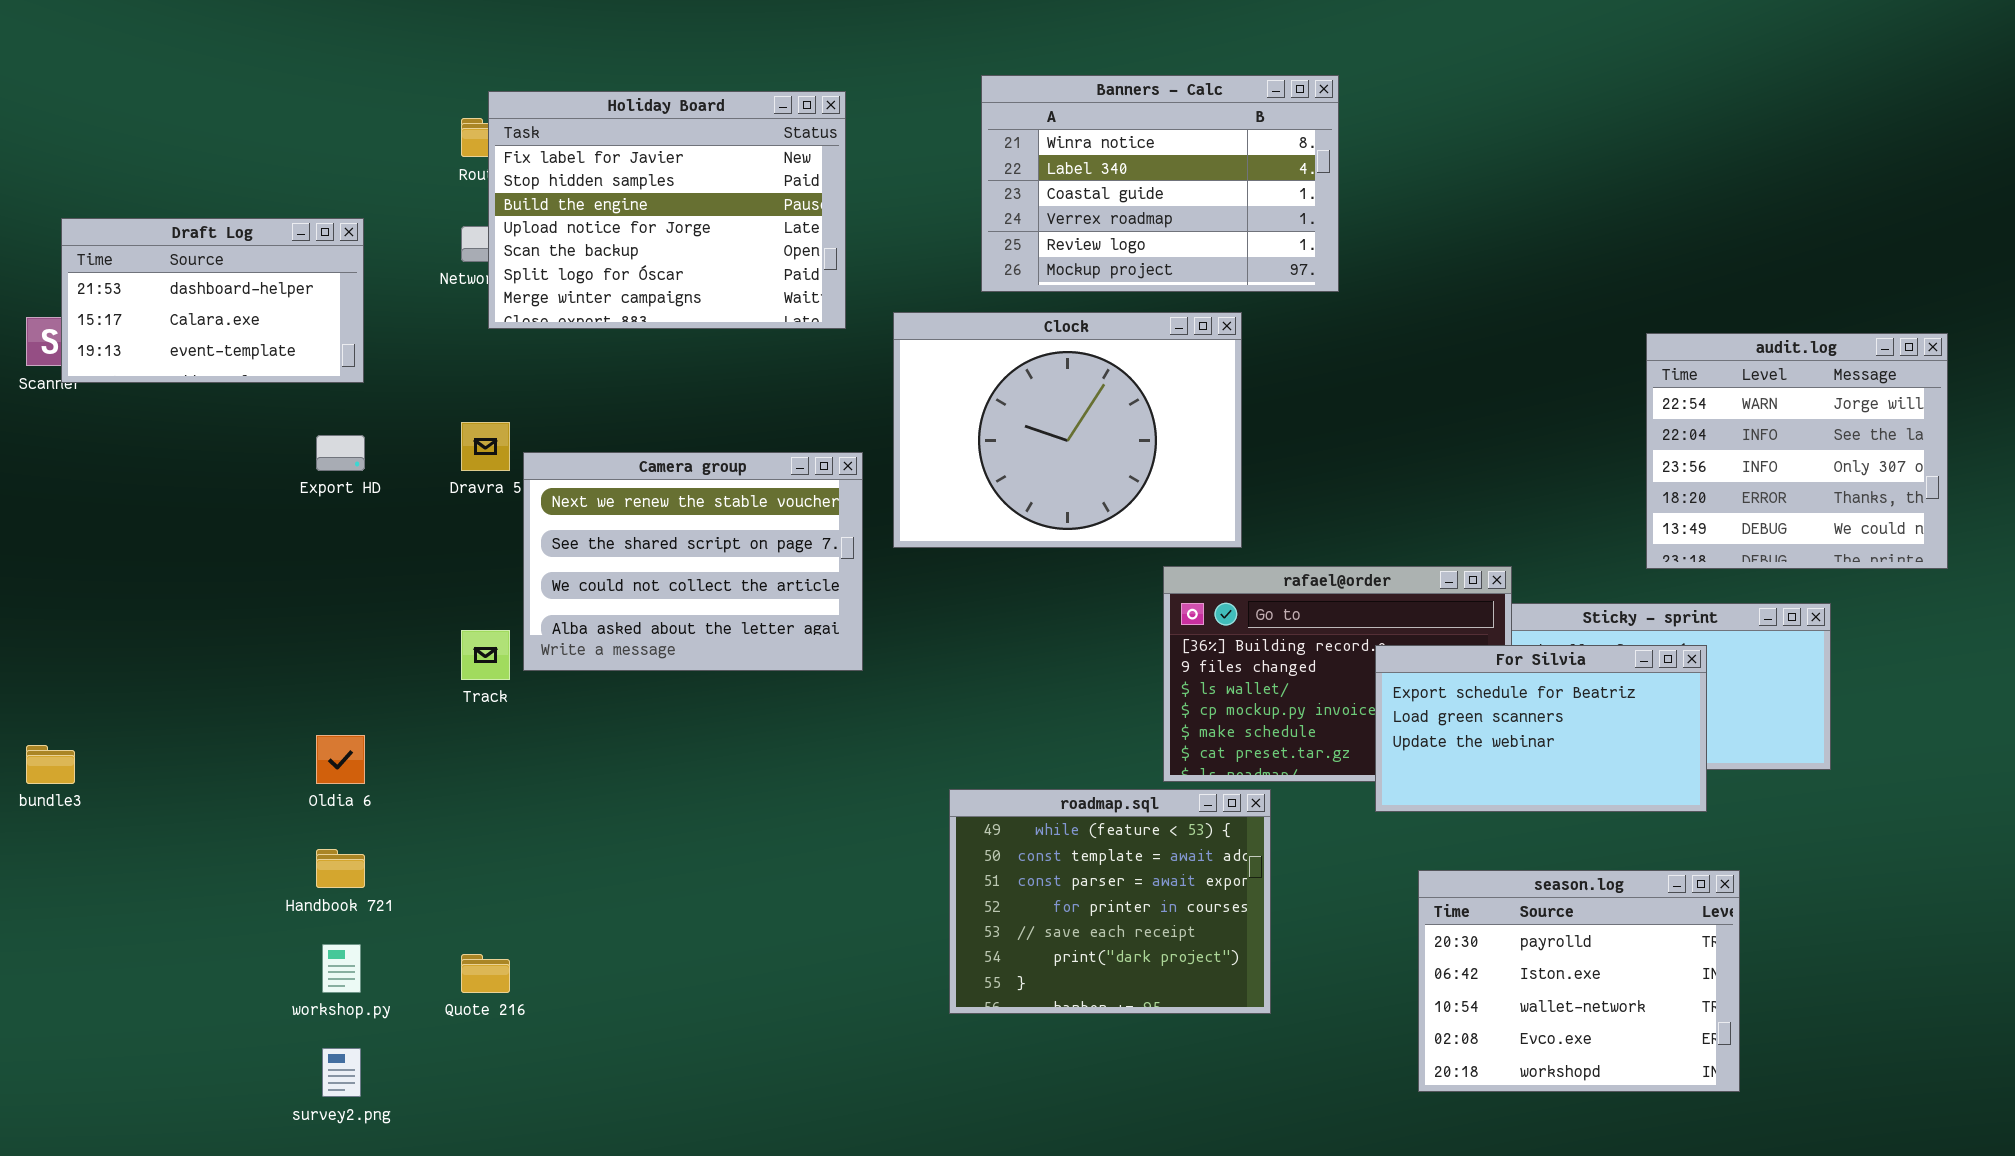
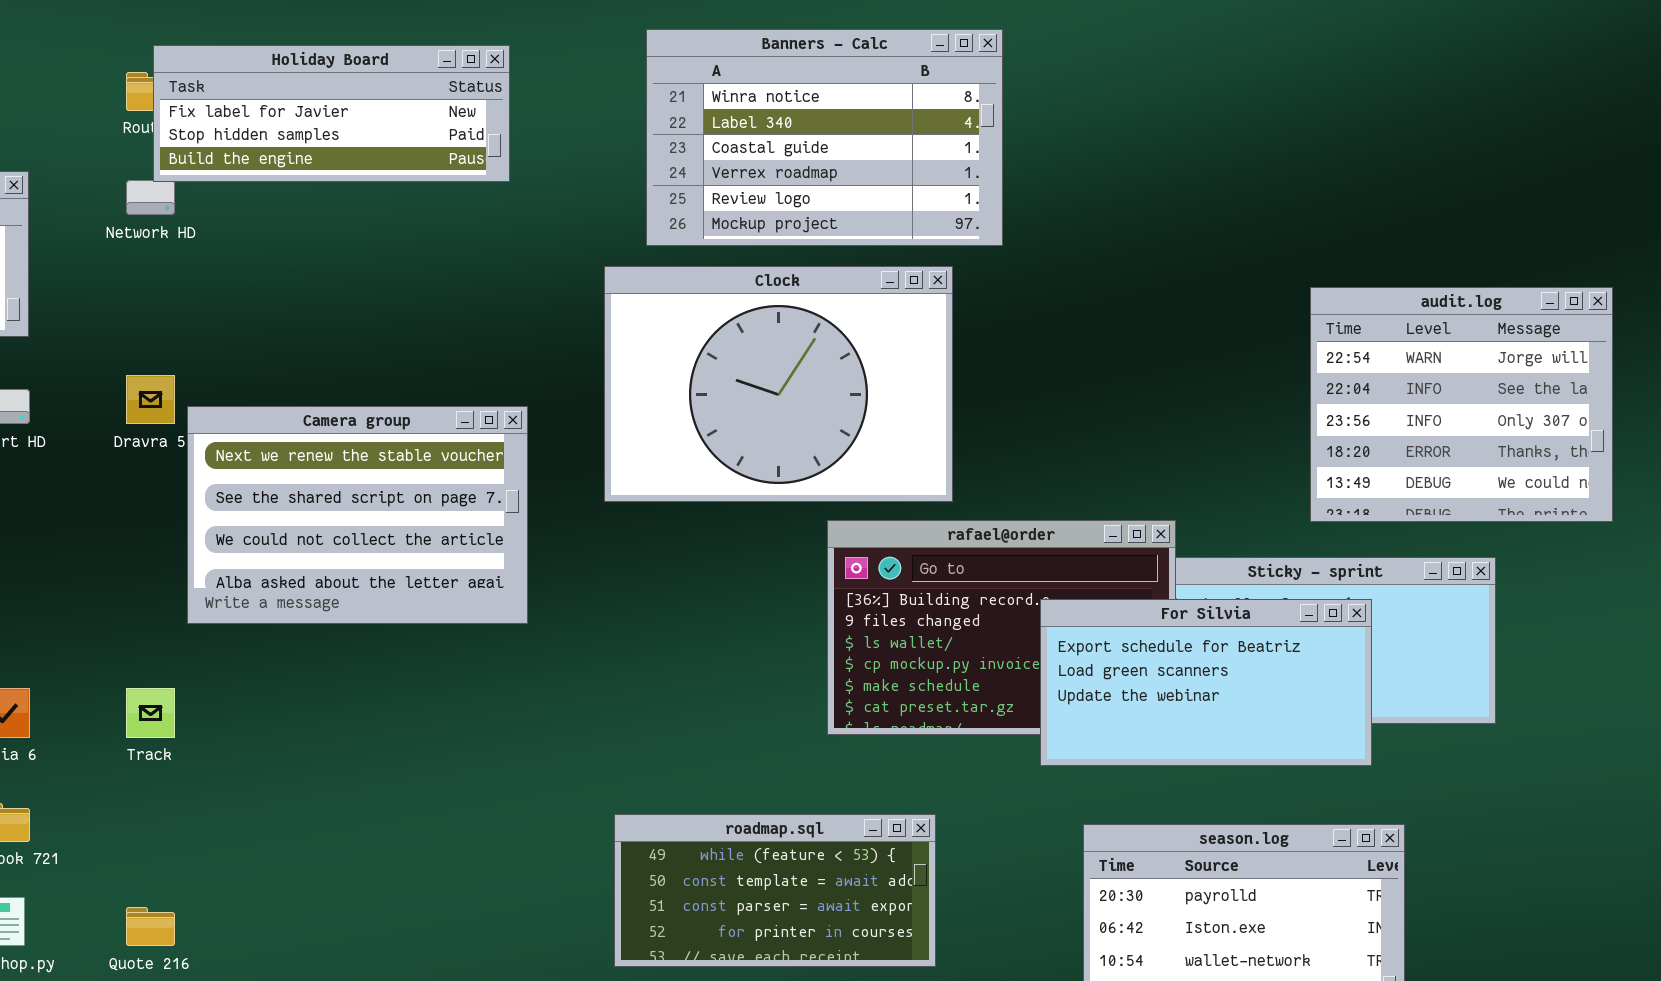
Holiday Board: [488,91,846,329] -> [153,45,510,182], resized
Clock: [893,312,1242,548] -> [604,266,953,502], moved
Track: [461,630,510,680] -> [126,688,175,738], moved
roadmap.sql: [949,789,1271,1014] -> [614,814,936,967], resized

